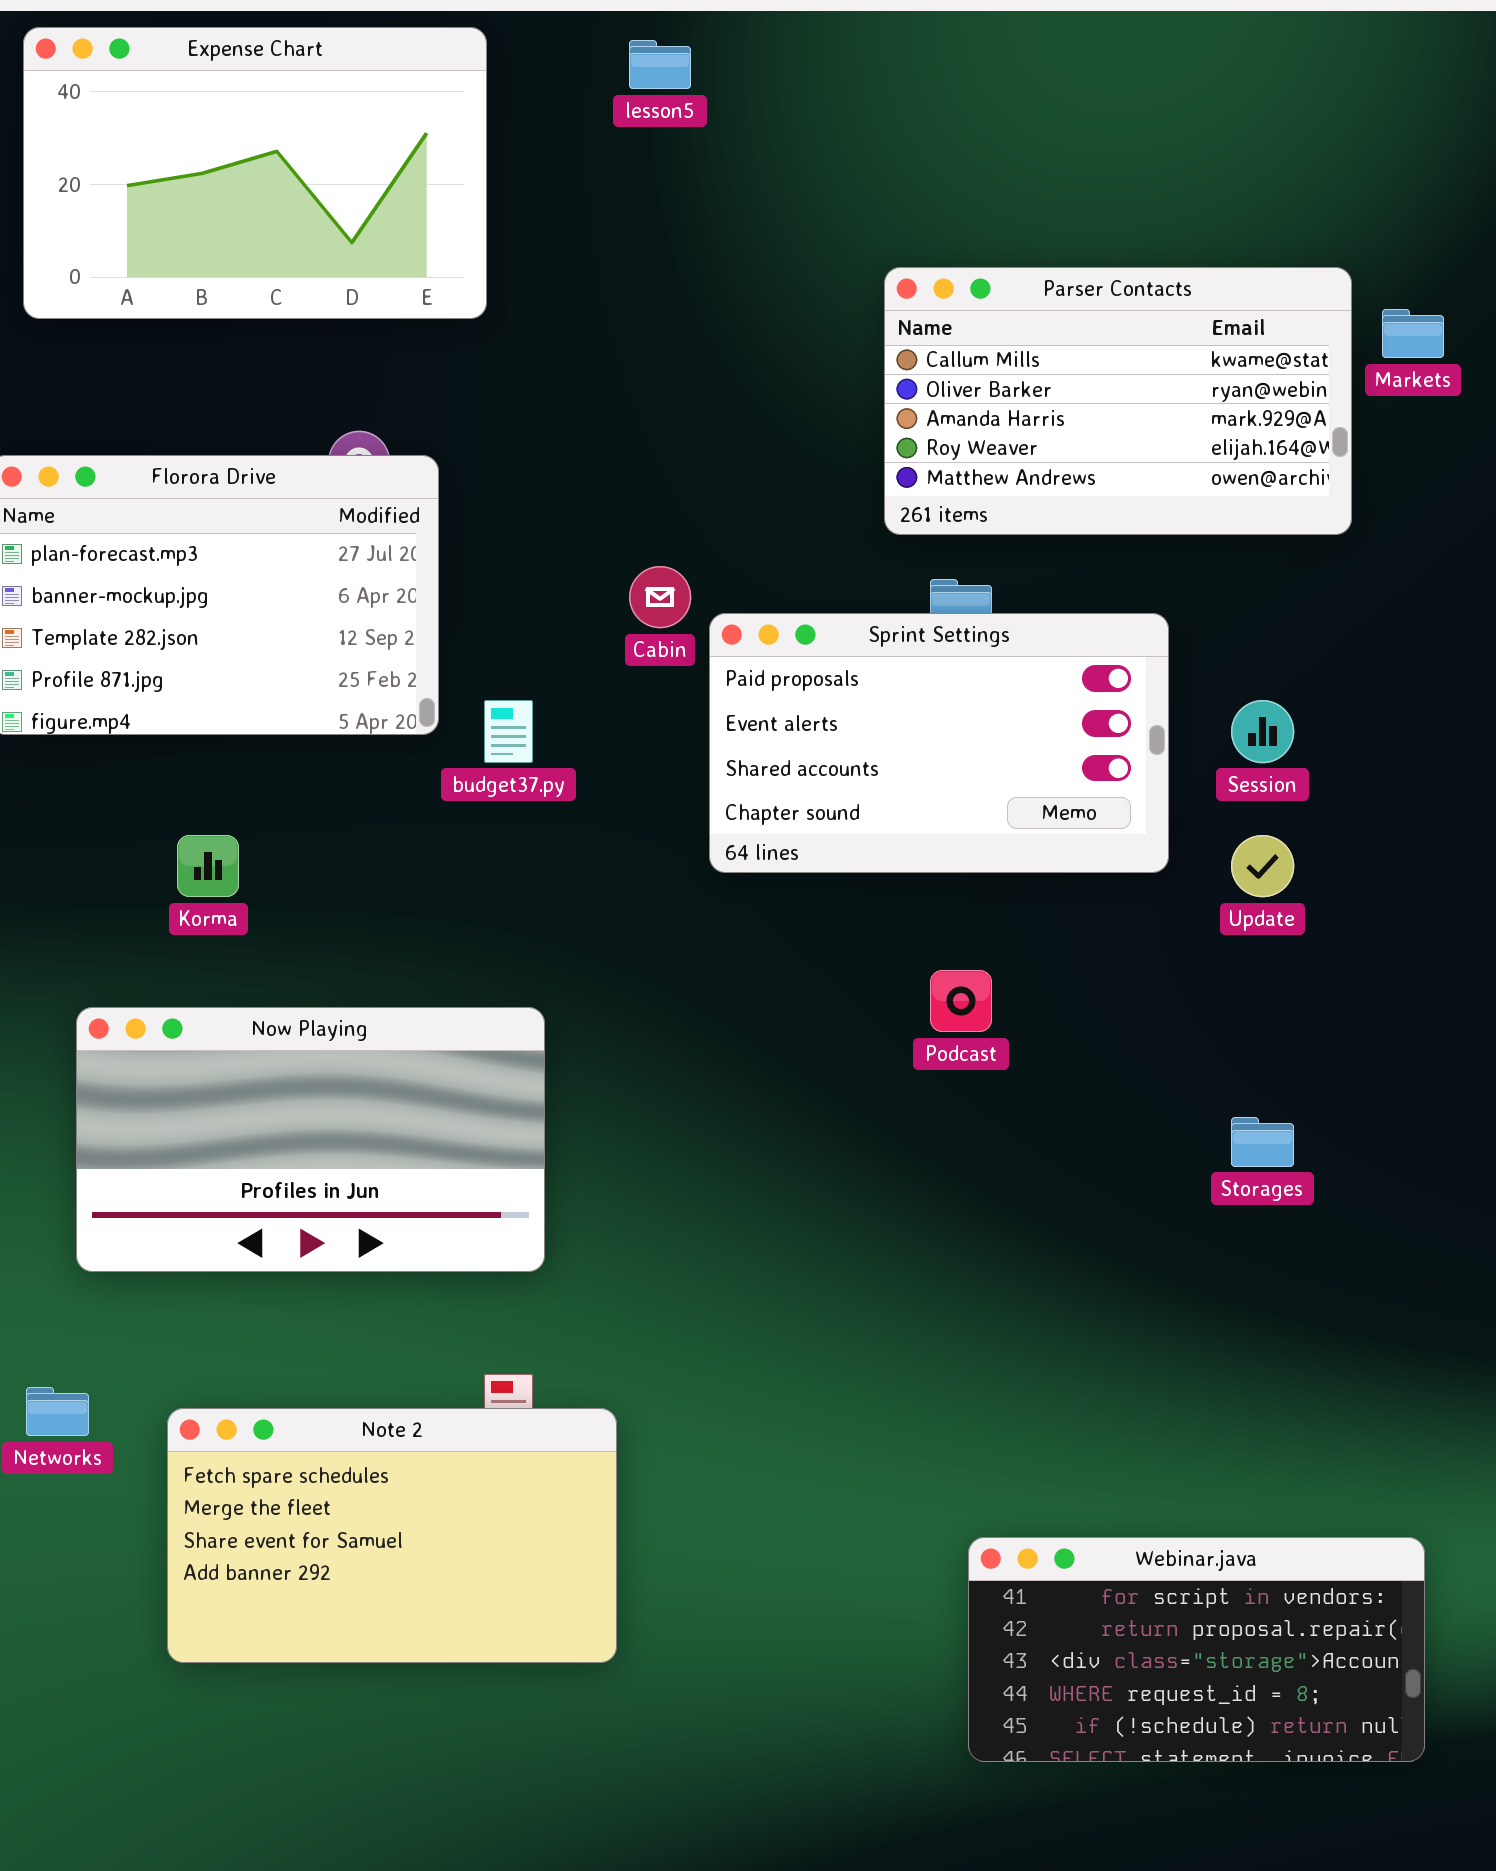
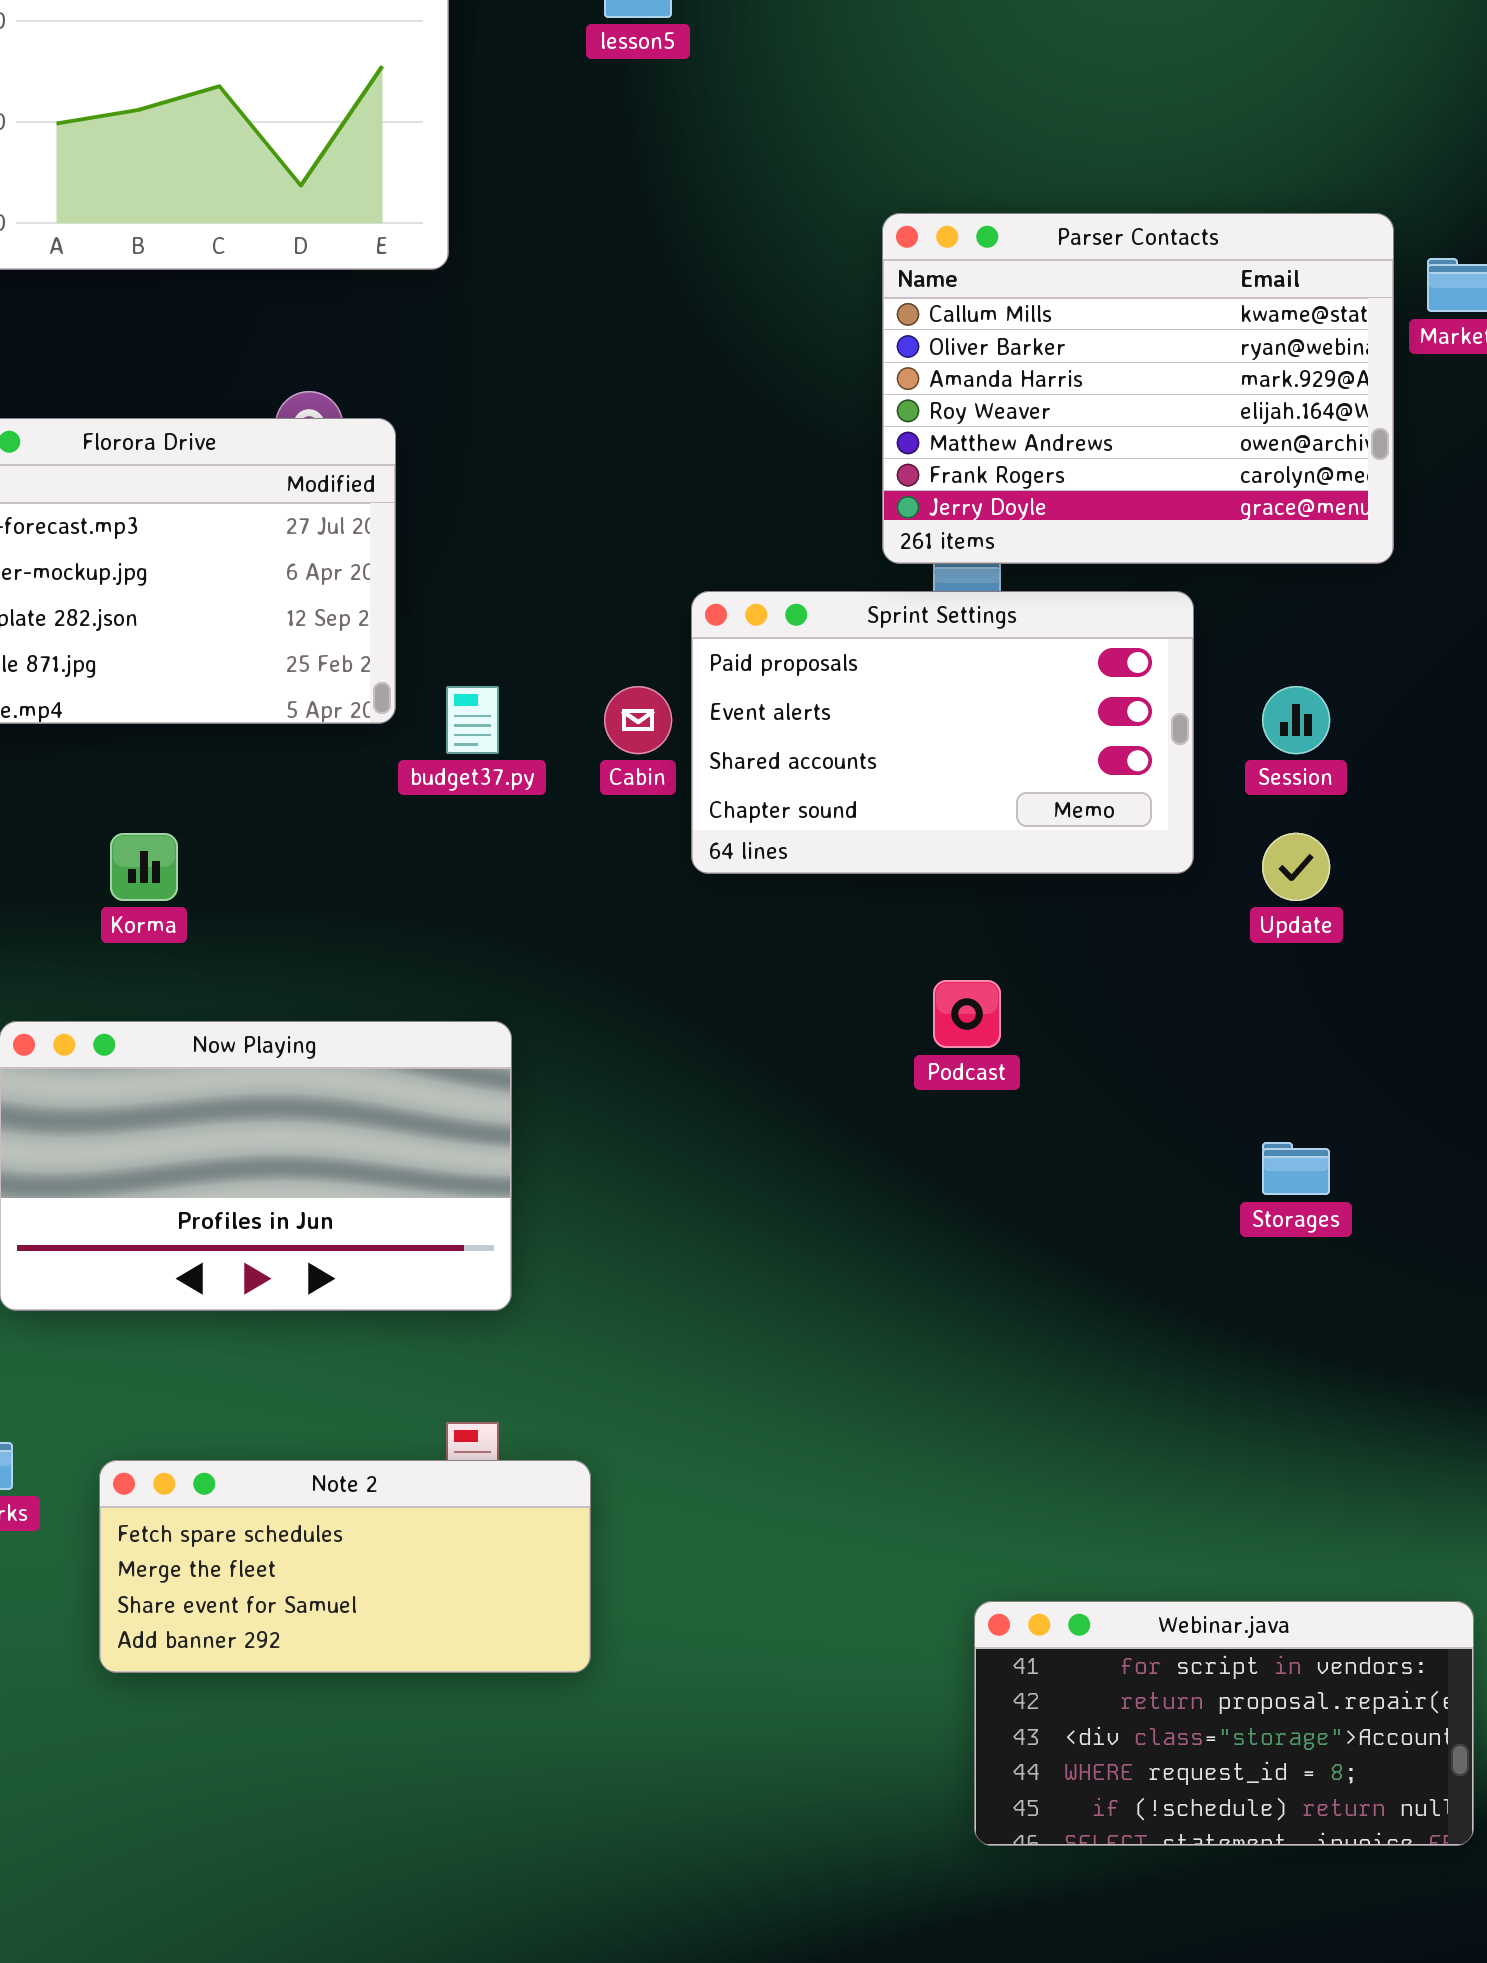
Parser Contacts: [884,267,1352,535] -> [882,213,1394,564], resized
Cabin: [629,566,691,628] -> [604,686,672,754], moved
Note 2: [167,1408,617,1663] -> [99,1460,591,1673], resized

